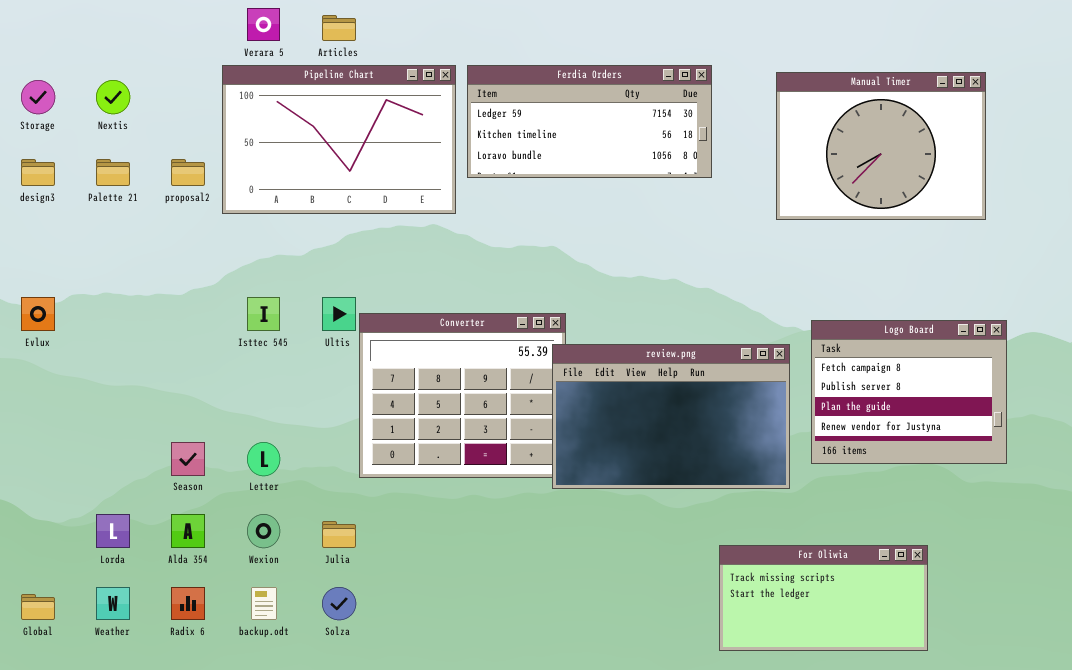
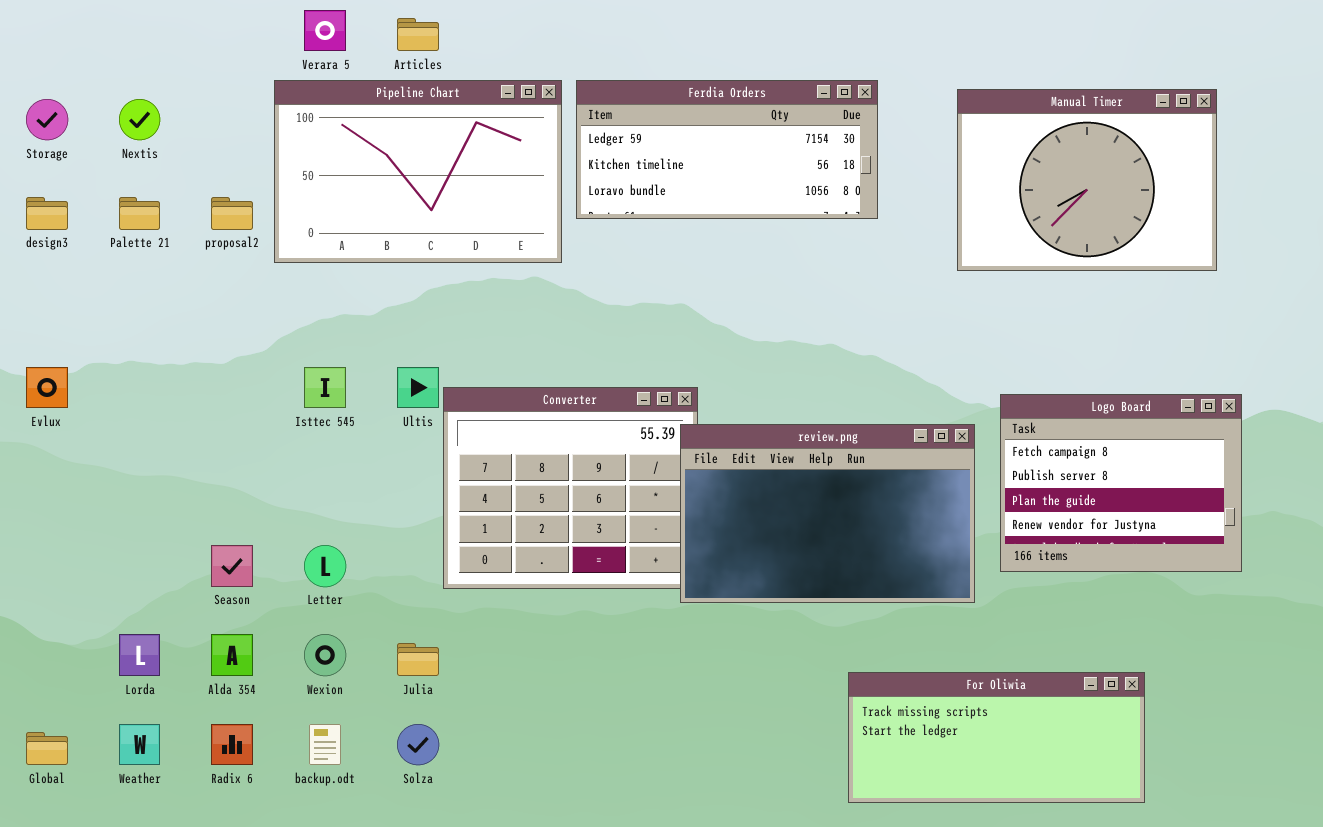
For Oliwia: [719,545,928,651] -> [848,672,1145,803], resized

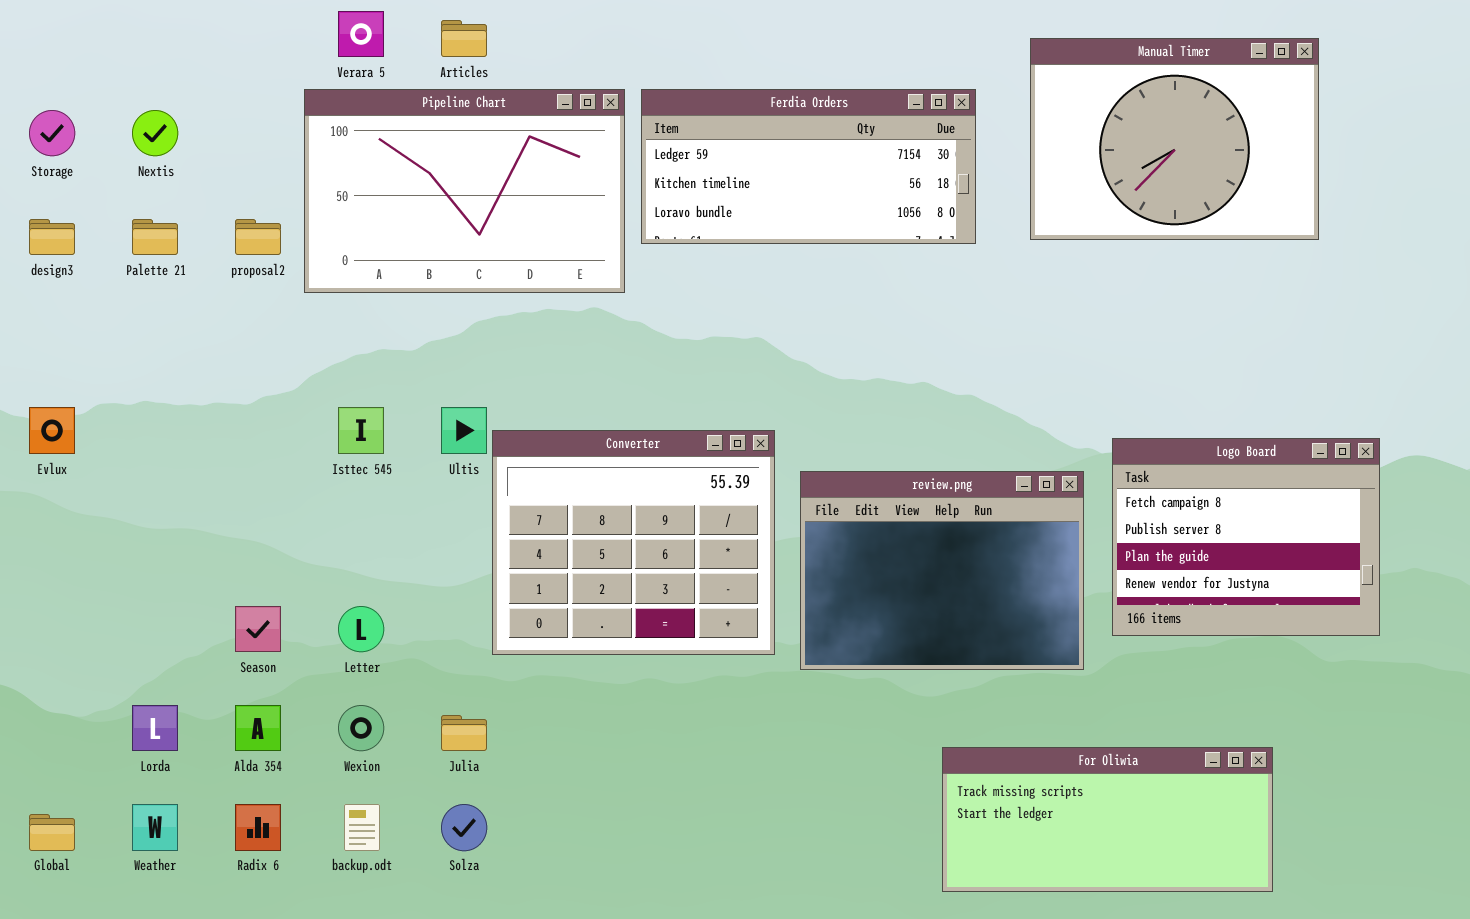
Manual Timer: [957,89,1217,271] -> [1030,38,1319,240], moved
review.png: [680,424,975,603] -> [800,471,1084,670], resized

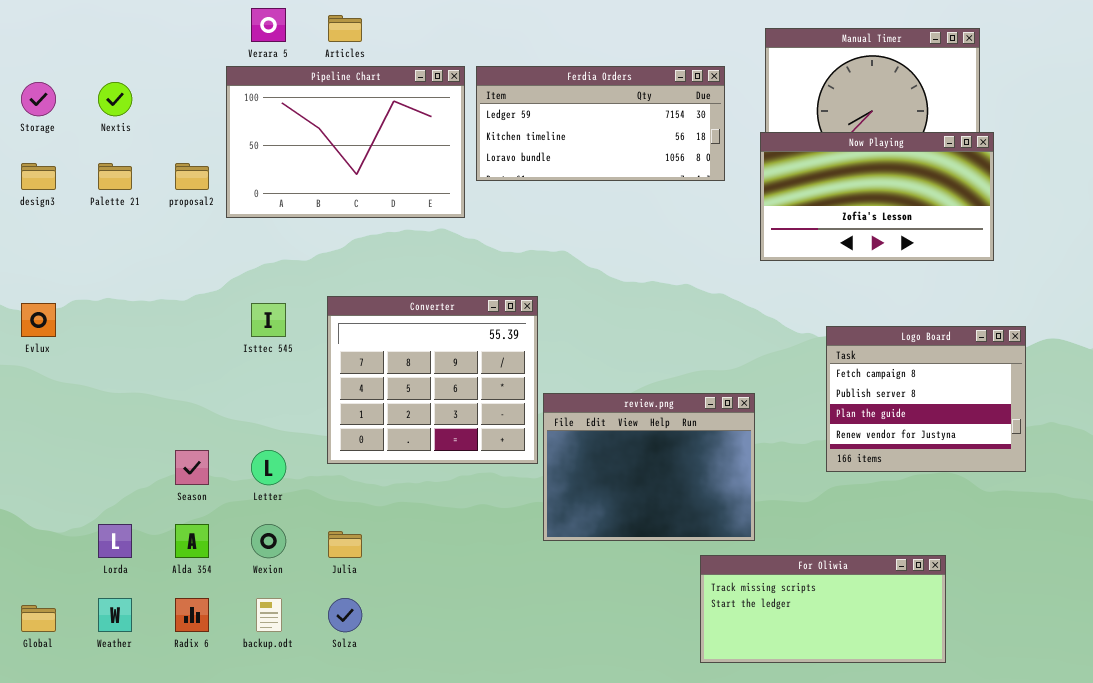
Now Playing: none -> [760,132,994,261], opened
Converter: [492,430,775,655] -> [327,296,538,464], moved
review.png: [800,471,1084,670] -> [543,393,755,541], moved

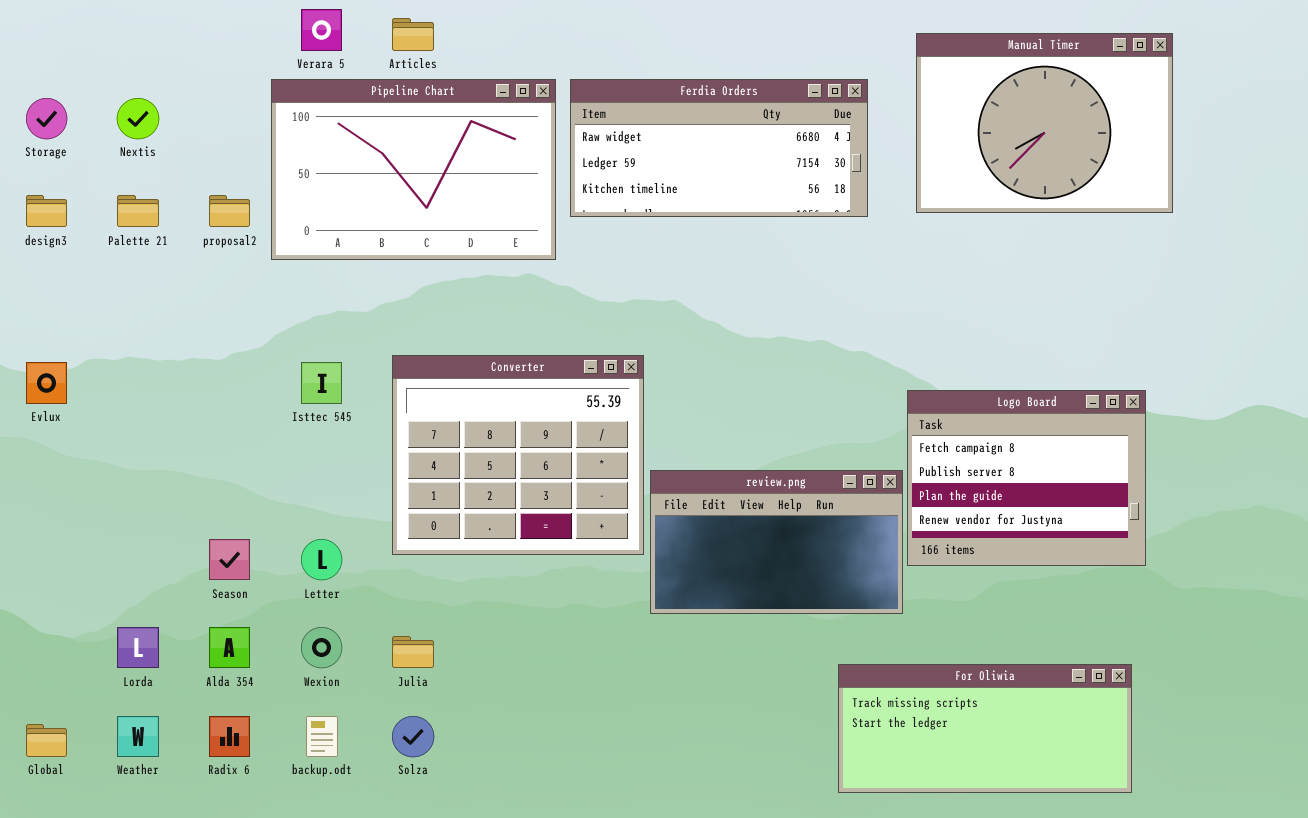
Ferdia Orders: [476,66,725,181] -> [570,79,868,217], scrolled up 1 row
Now Playing: [760,132,994,261] -> none, closed
Logo Board: [826,326,1026,472] -> [907,390,1146,566], moved
review.png: [543,393,755,541] -> [650,470,903,614], resized

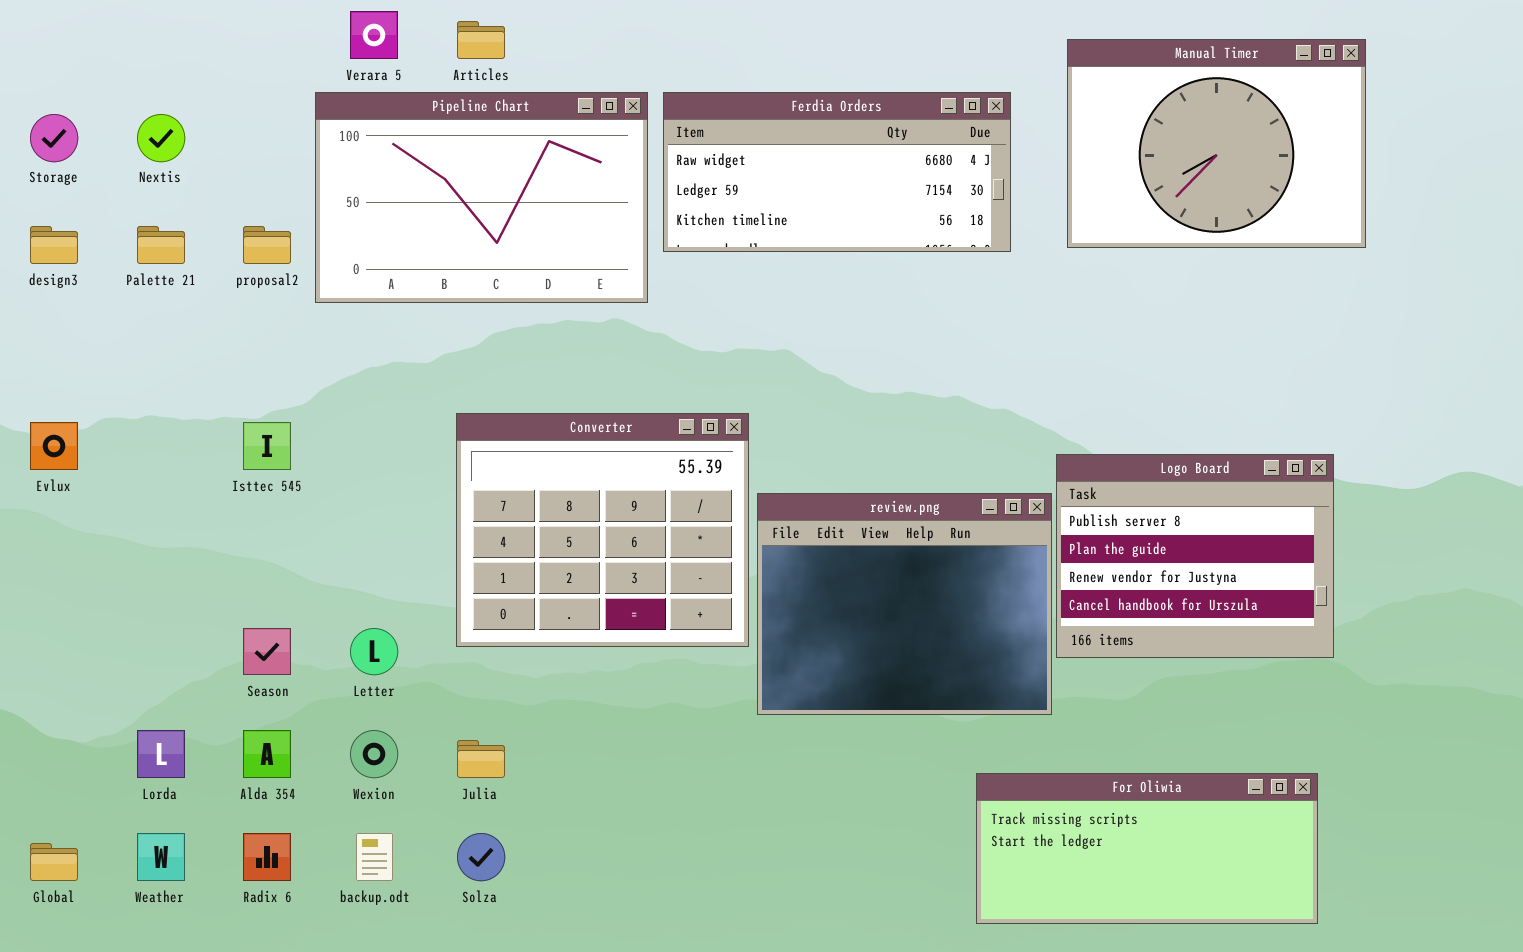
Isttec 545: [301,362,342,404] -> [243,422,291,470], moved
Logo Board: [907,390,1146,566] -> [1056,454,1334,658], scrolled down 1 row
review.png: [650,470,903,614] -> [757,493,1052,715], resized

